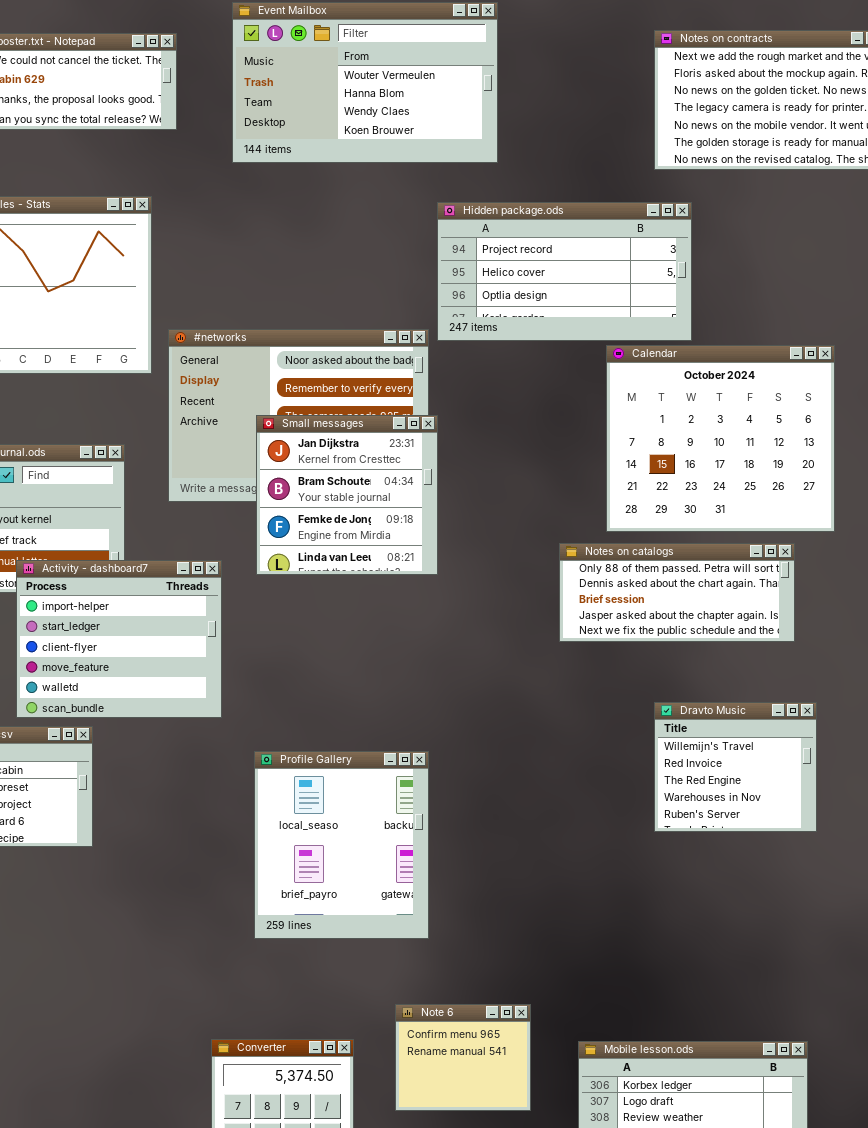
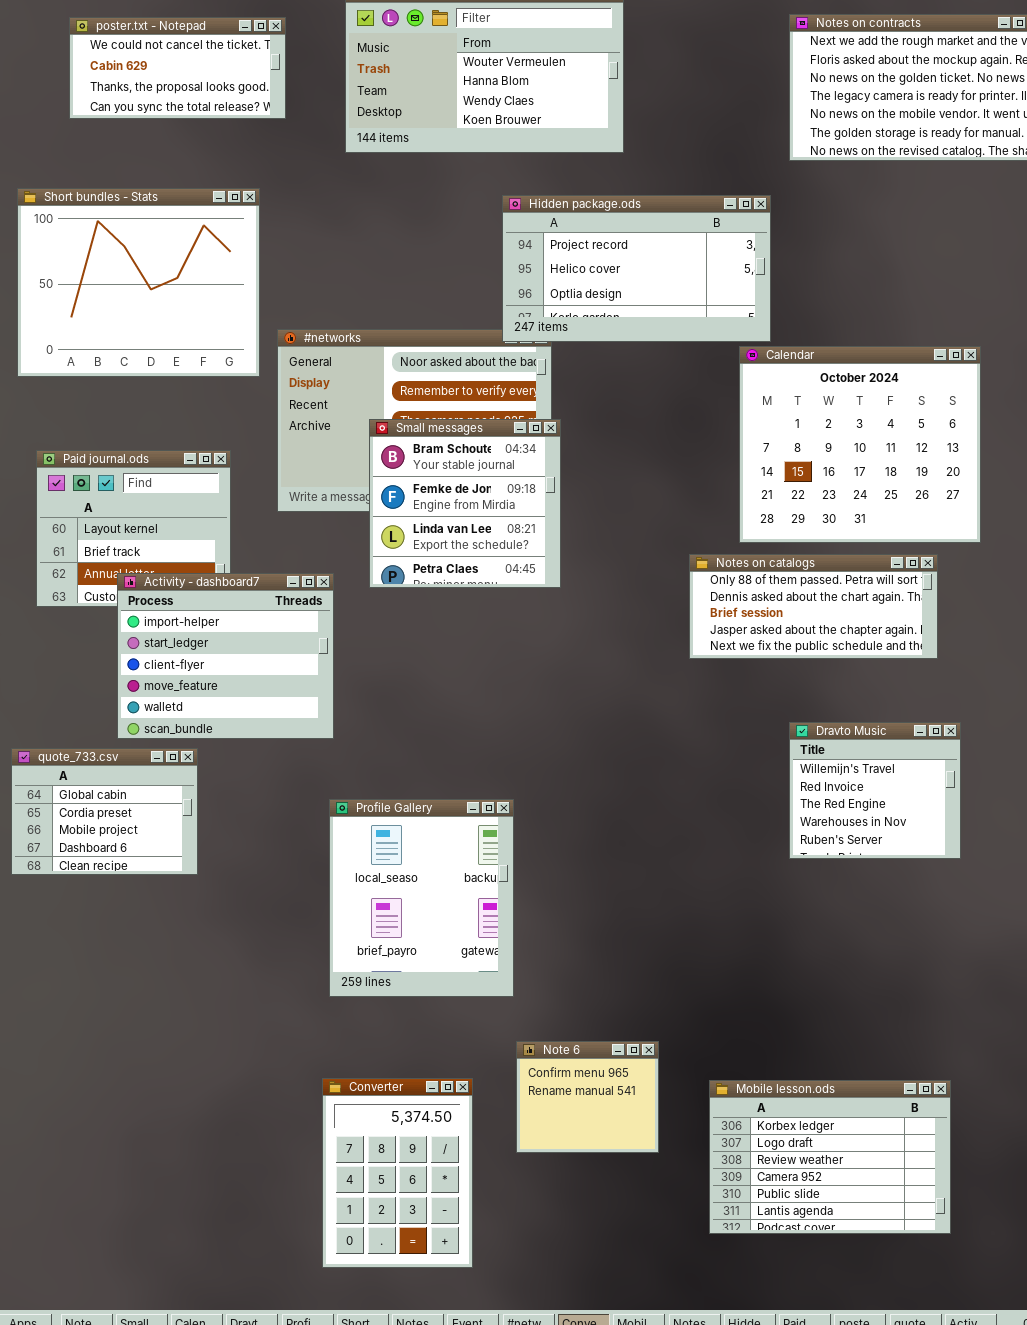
Hidden package.ods: [437,202,692,341] -> [502,195,771,342], moved
Small messages: [256,415,438,575] -> [369,419,561,588], scrolled down 1 row
Profile Gallery: [254,751,429,939] -> [329,799,514,997], moved

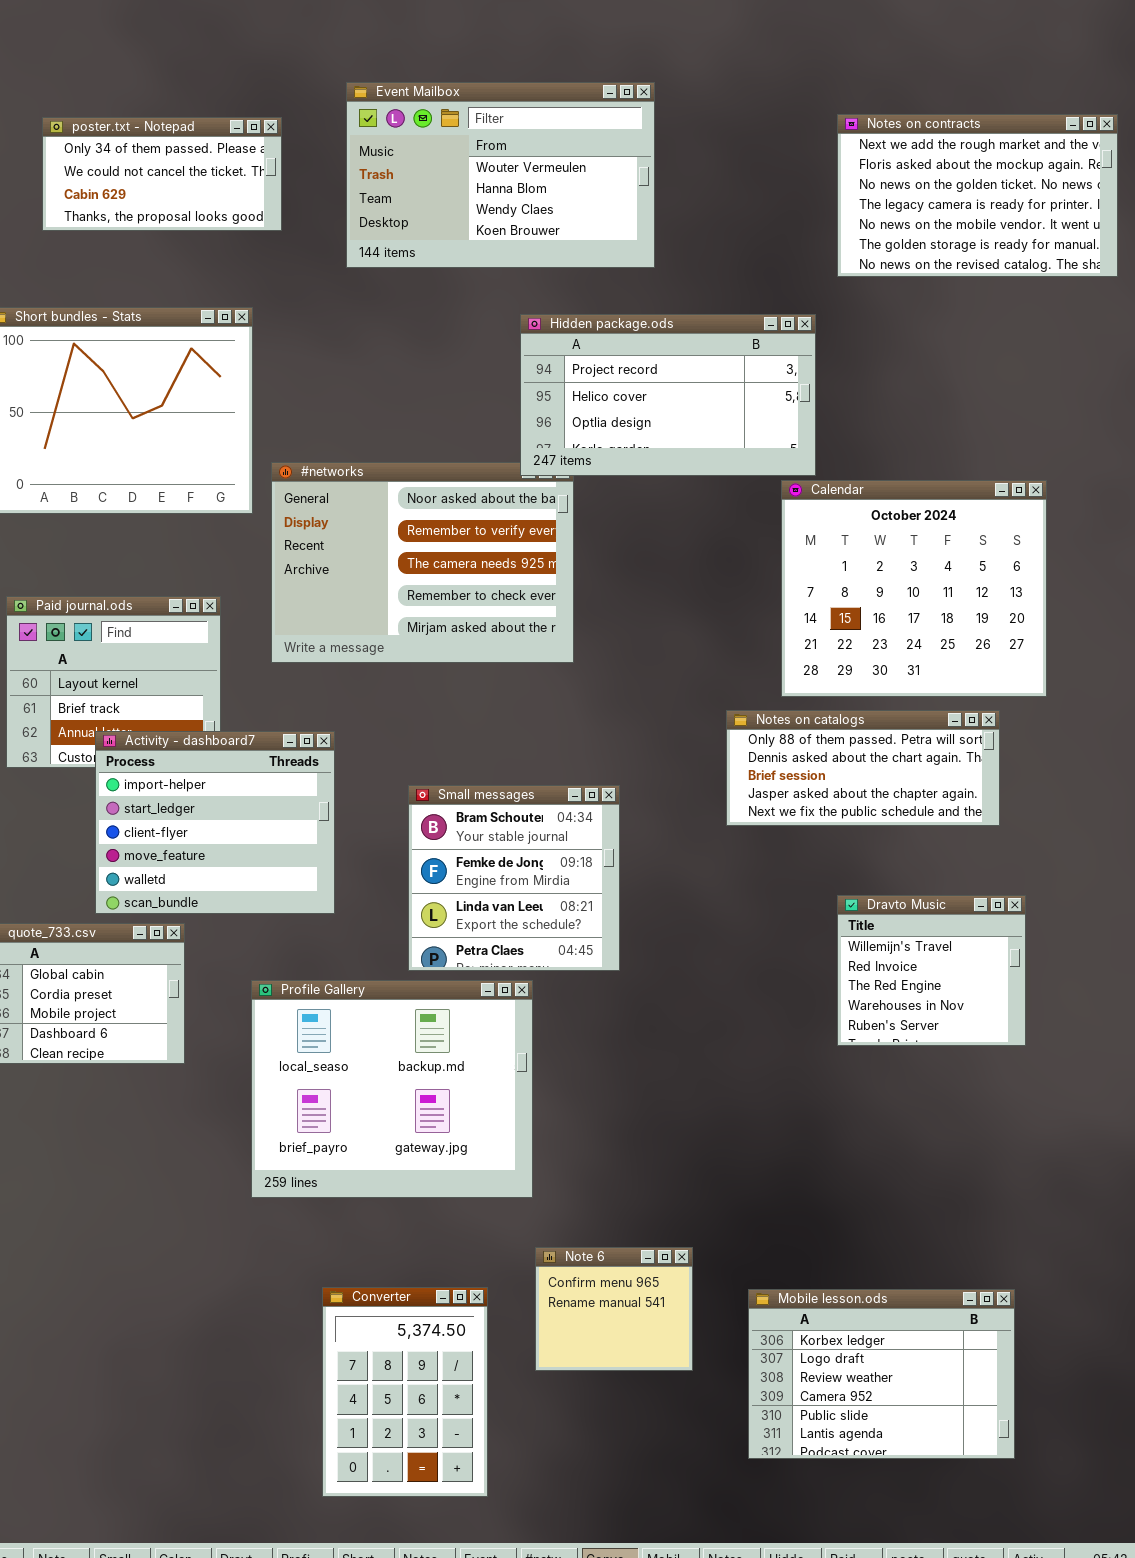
poster.txt - Notepad: [69,17,286,119] -> [42,117,282,231], scrolled up 1 row
Small messages: [369,419,561,588] -> [408,785,620,971], moved
Profile Gallery: [329,799,514,997] -> [251,980,533,1198], resized

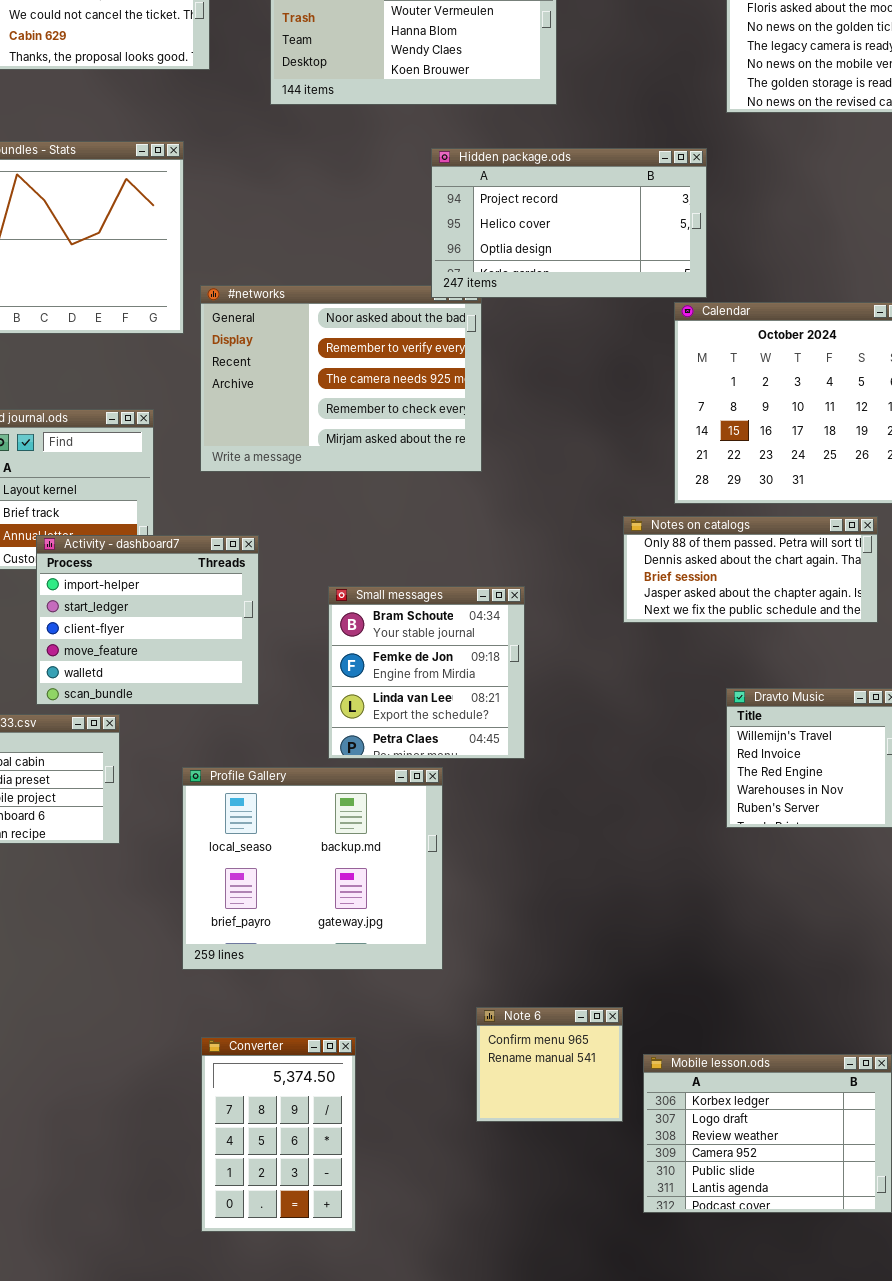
Note 6: [535,1247,693,1371] -> [476,1007,623,1122], moved
Converter: [322,1287,488,1497] -> [201,1037,356,1232], moved

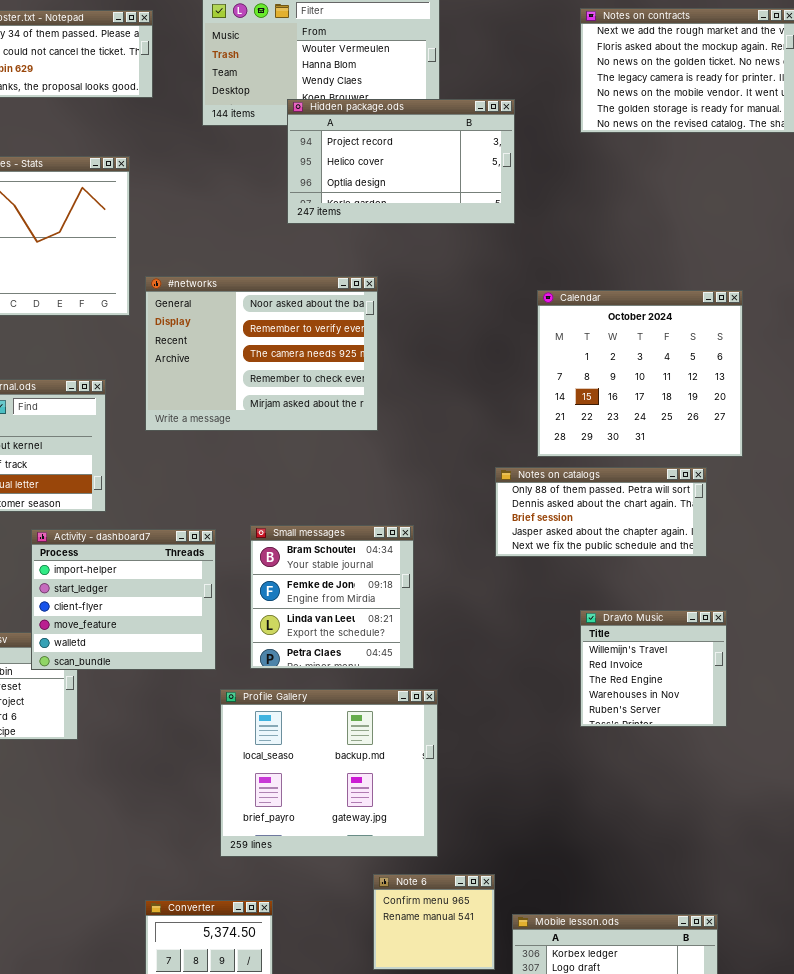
Hidden package.ods: [431,148,707,298] -> [287,99,515,224], moved
Activity - dashboard7: [36,535,259,705] -> [31,529,216,670], moved
Profile Gallery: [182,767,443,970] -> [220,689,438,857], moved

